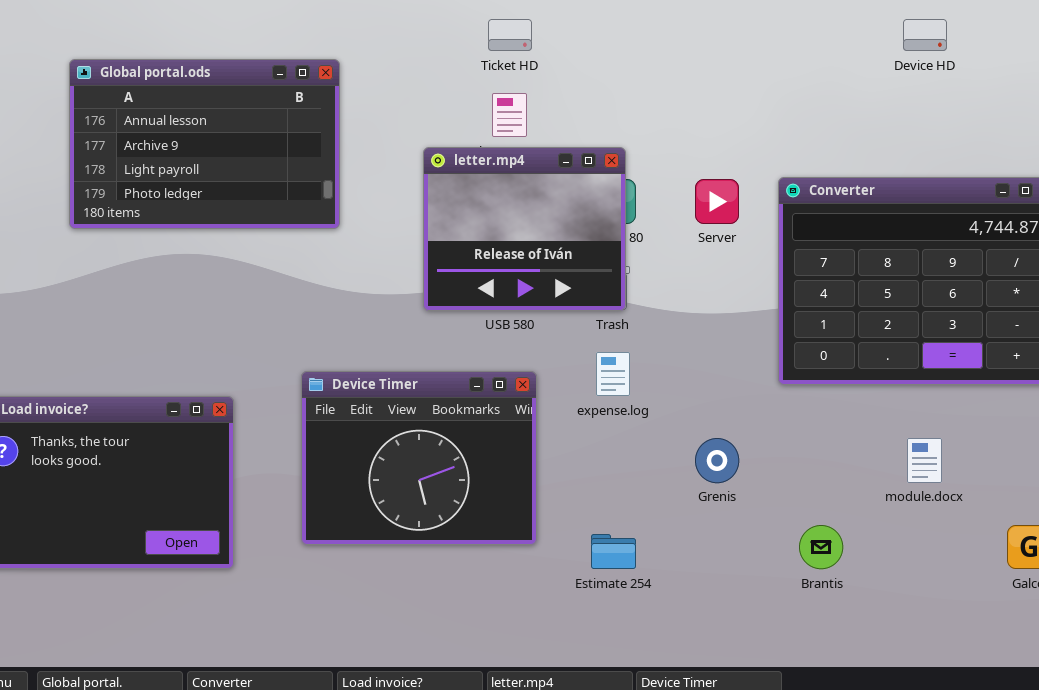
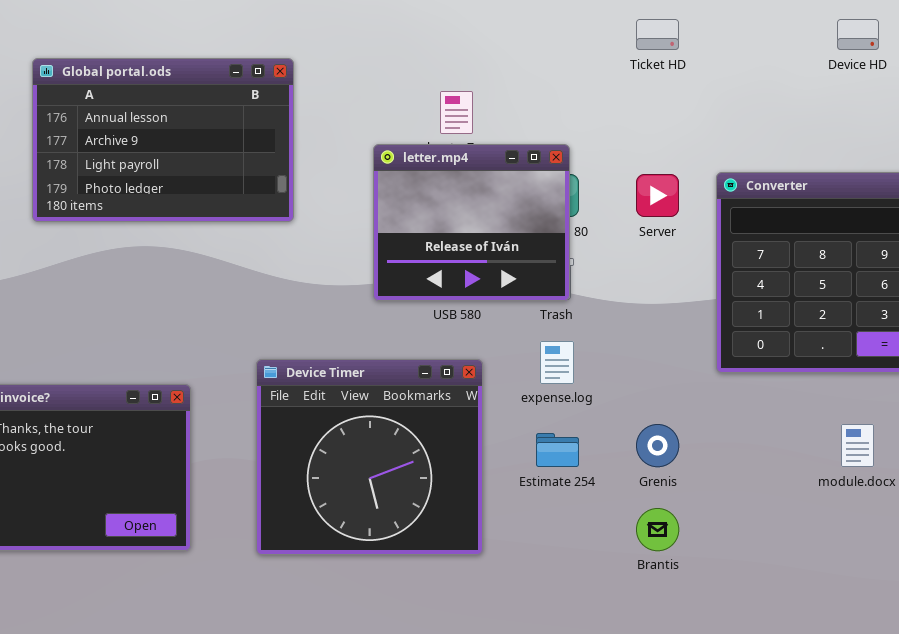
Ticket HD: [488,19,532,51] -> [636,19,679,50], moved
Device Timer: [301,371,537,545] -> [256,359,483,555], resized
Brantis: [799,525,843,569] -> [636,508,679,551], moved
Estimate 254: [591,534,636,569] -> [536,433,579,467], moved

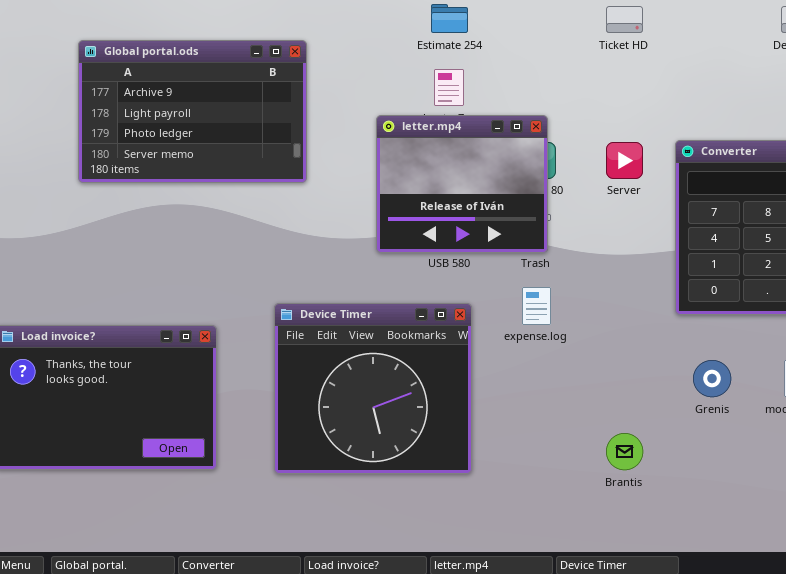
Global portal.ods: [32,58,294,222] -> [78,40,307,183], scrolled down 1 row
Grenis: [636,424,679,467] -> [693,360,731,397], moved
Estimate 254: [536,433,579,467] -> [431,4,468,33], moved

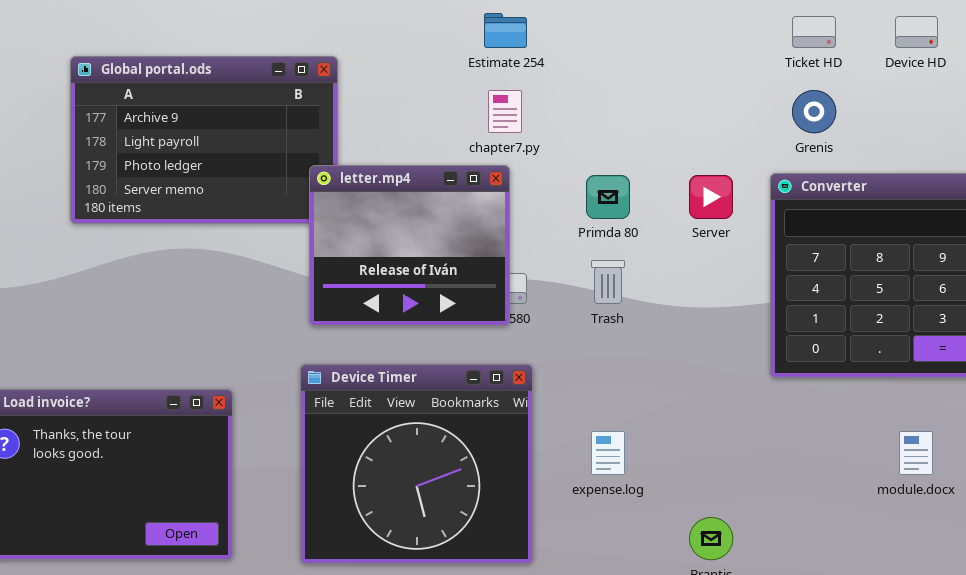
Ticket HD: [606,6,643,33] -> [792,16,836,48], moved
letter.mp4: [376,115,548,253] -> [309,165,510,326], moved
expense.log: [522,287,551,325] -> [591,431,625,475], moved
Grenis: [693,360,731,397] -> [792,90,836,133], moved

